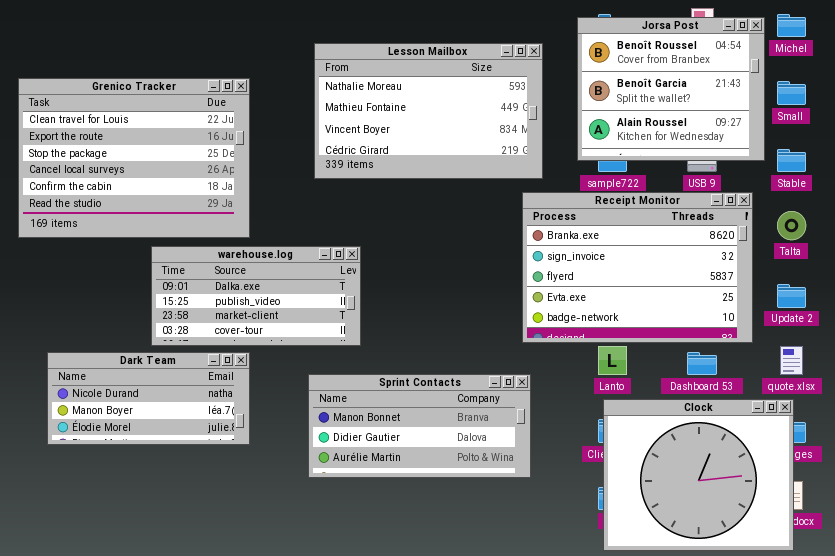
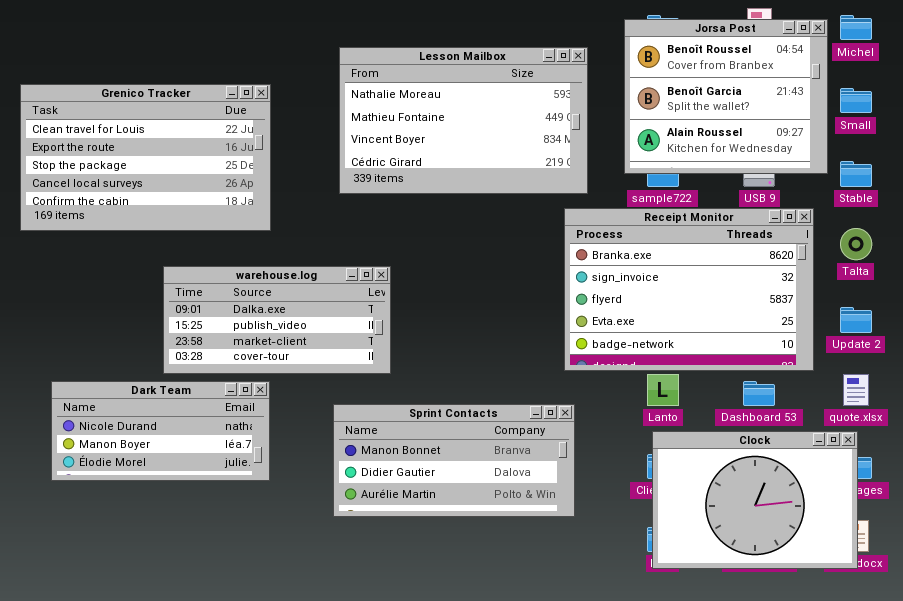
Grenico Tracker: [18,78,250,238] -> [20,84,271,231], resized
Clock: [603,399,794,551] -> [652,431,858,569], resized

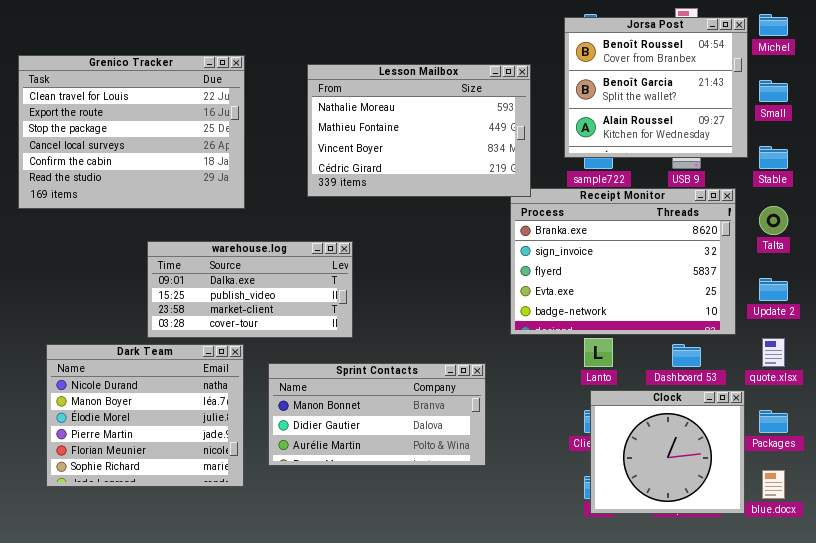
Lesson Mailbox: [339,47,588,194] -> [307,64,531,197], moved
Grenico Tracker: [20,84,271,231] -> [18,55,245,209], resized
Dark Team: [51,381,270,481] -> [46,344,244,487], resized
Sprint Contacts: [333,404,575,517] -> [268,363,486,466], moved
Clock: [652,431,858,569] -> [590,390,745,514], resized

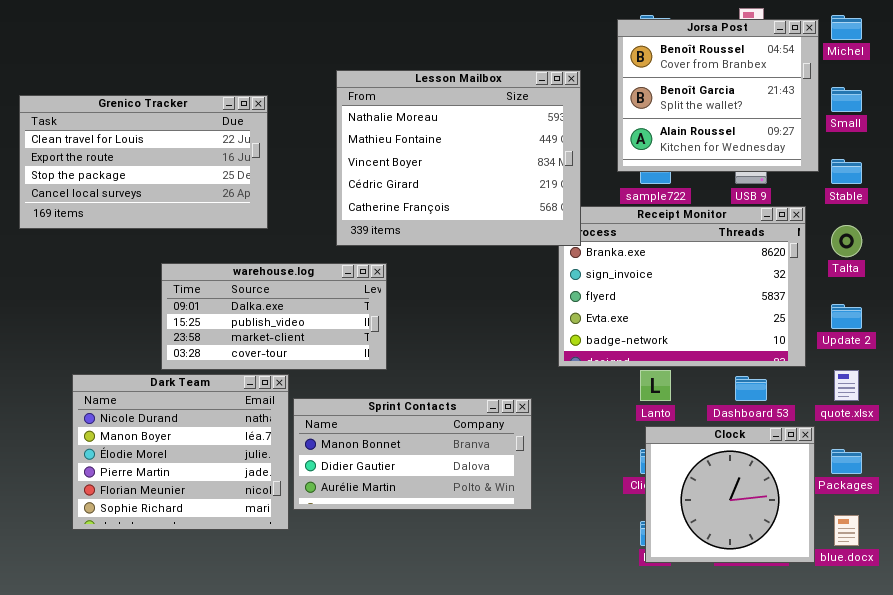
Grenico Tracker: [18,55,245,209] -> [19,95,268,229], resized
Lesson Mailbox: [307,64,531,197] -> [336,70,581,246], resized
Dark Team: [46,344,244,487] -> [72,374,289,530], moved

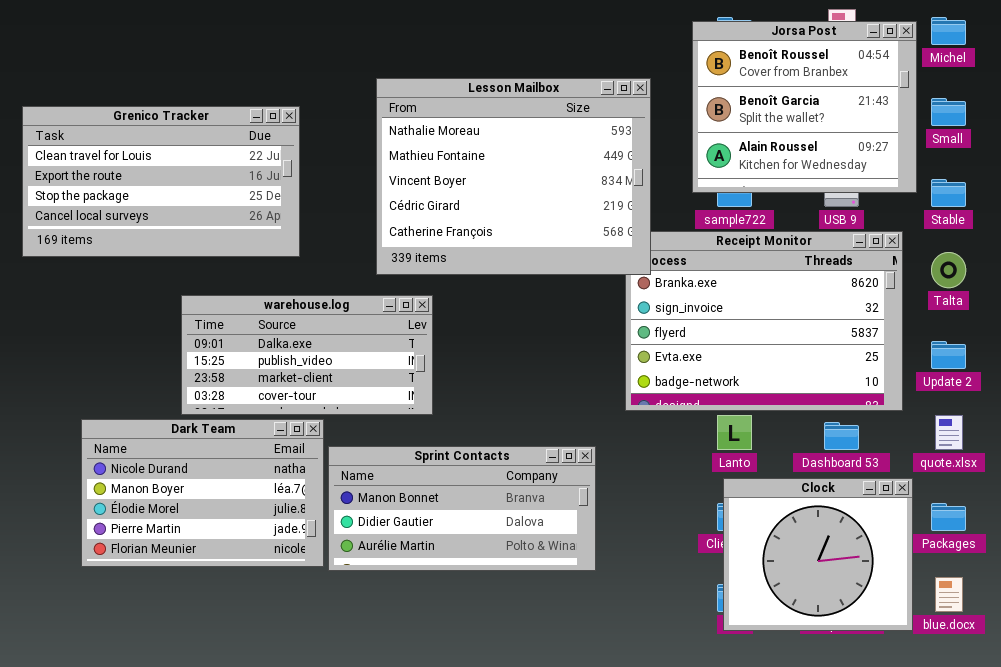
Dark Team: [72,374,289,530] -> [81,419,324,567], resized

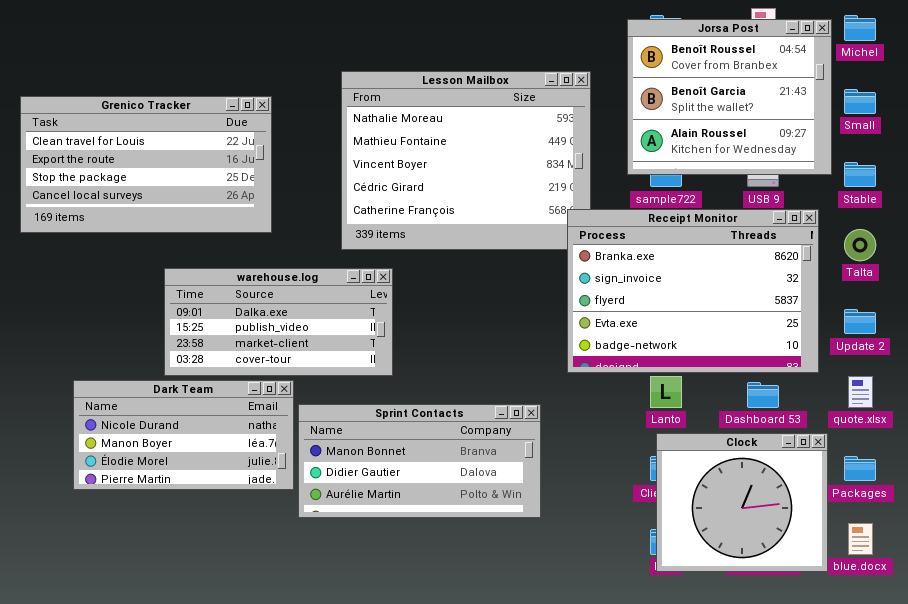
Receipt Monitor: [625,231,903,411] -> [567,209,819,373], raised
Dark Team: [81,419,324,567] -> [73,380,294,490], resized

